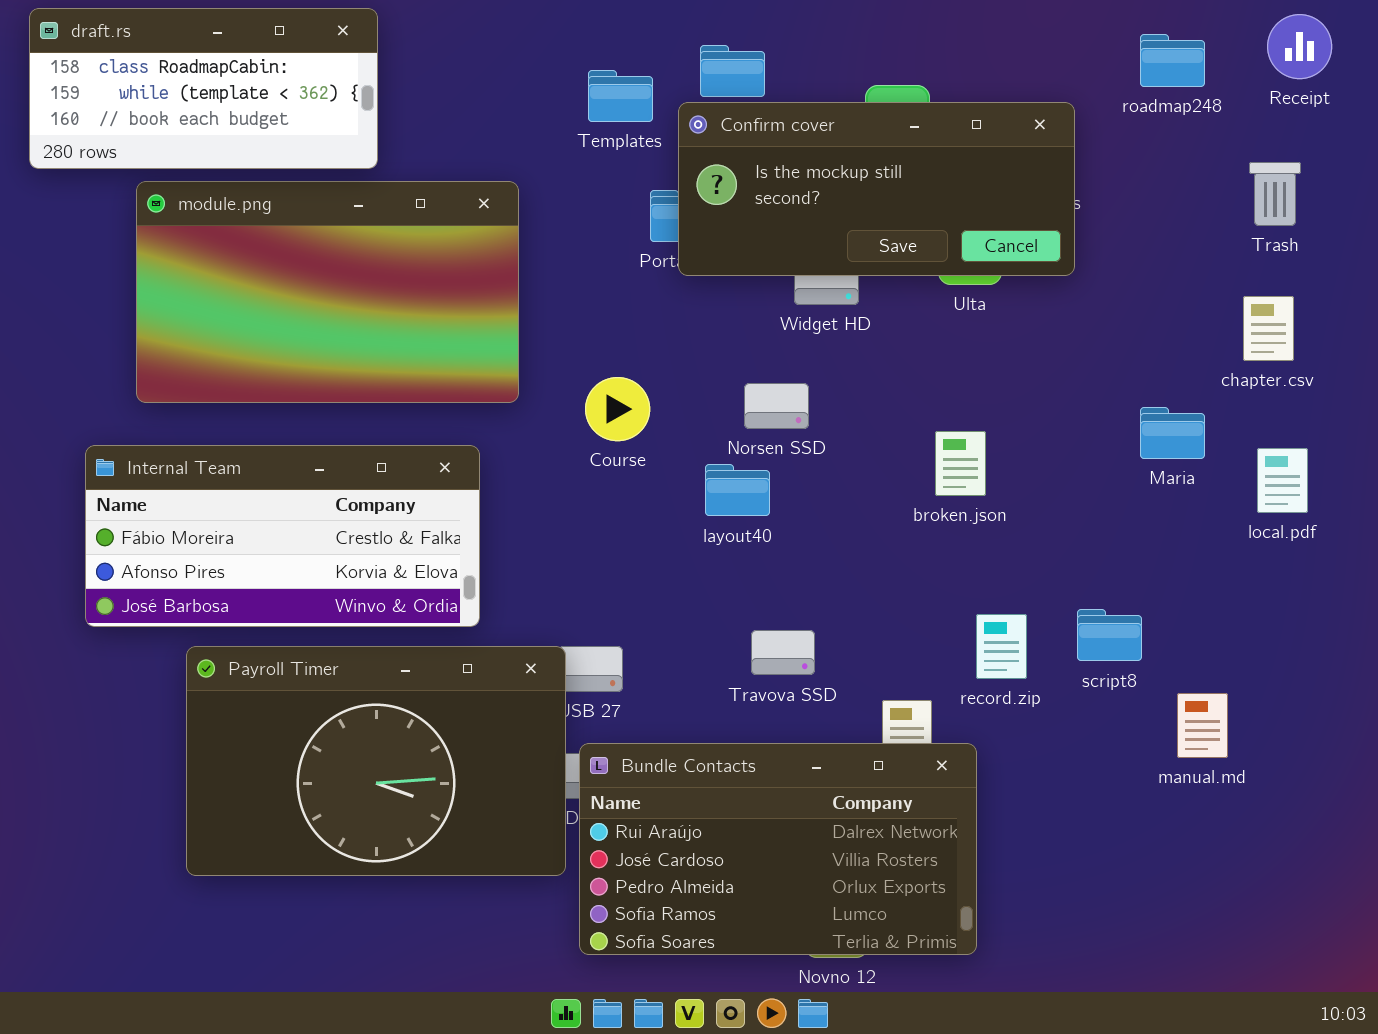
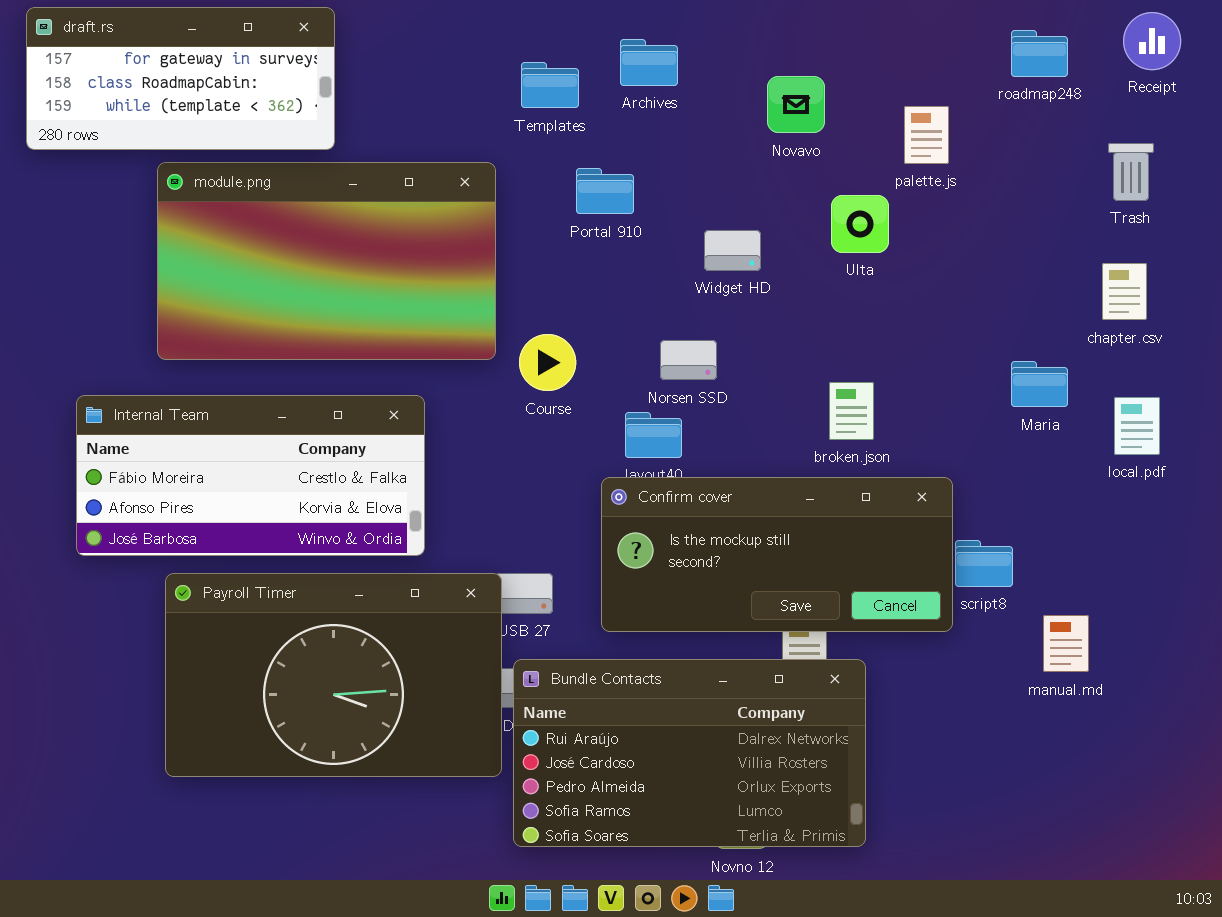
draft.rs: [29,8,378,169] -> [26,7,335,150], scrolled up 1 row
Confirm cover: [678,102,1075,276] -> [601,477,953,632], moved
module.png: [136,181,519,403] -> [157,162,496,360], moved

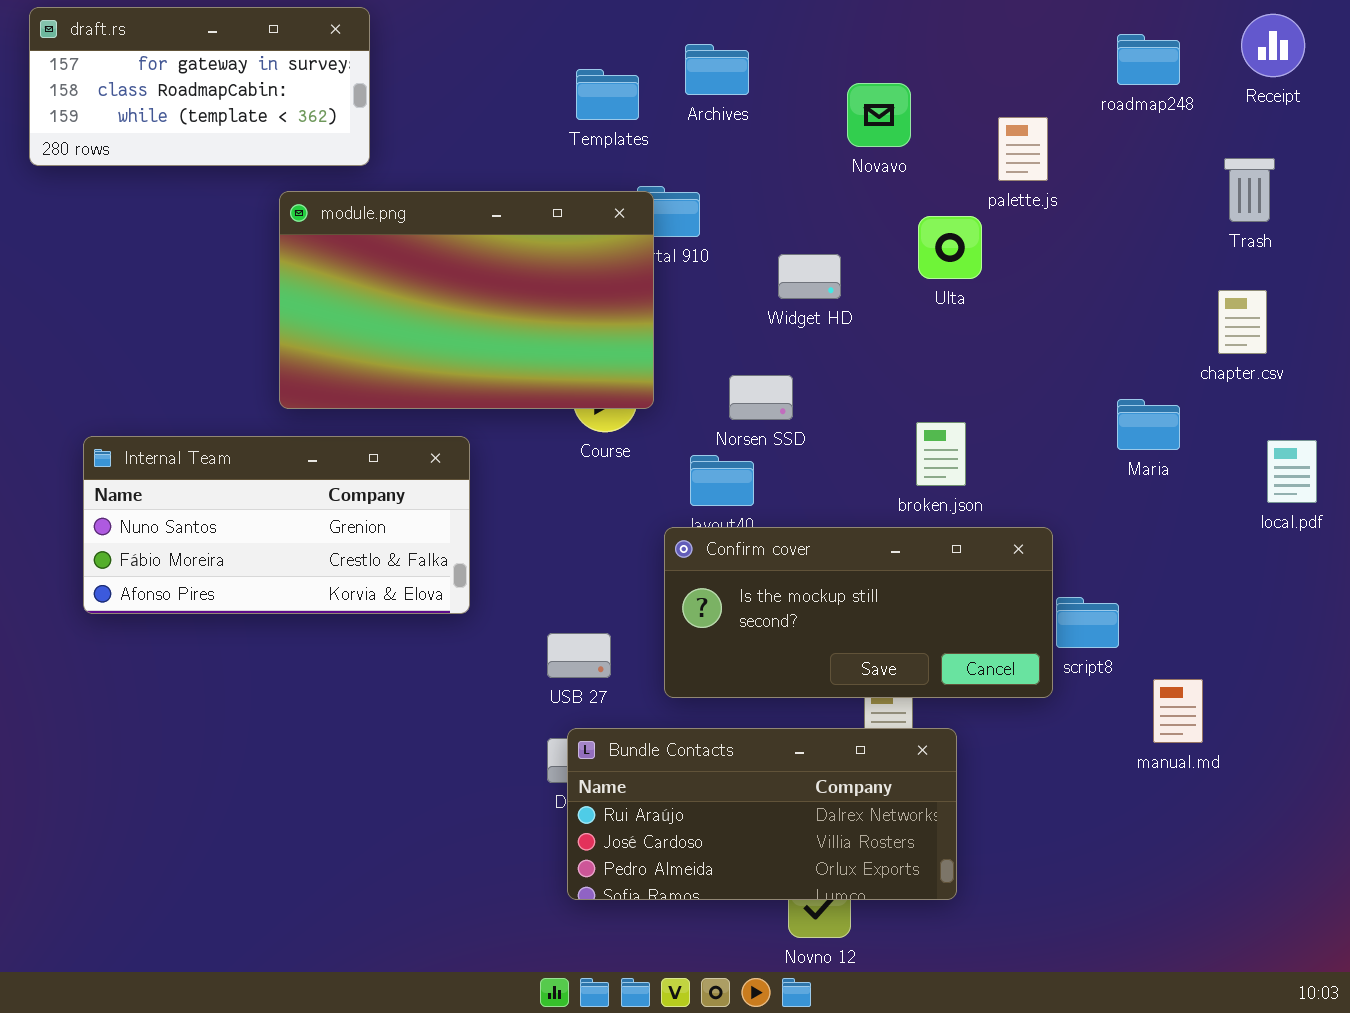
module.png: [157,162,496,360] -> [279,191,654,409], moved
Internal Team: [76,395,425,556] -> [83,436,470,614], scrolled up 1 row
local.pdf: [1114,397,1160,455] -> [1267,440,1317,503], moved
Payroll Timer: [165,573,502,777] -> none, closed
Bundle Contacts: [513,659,866,847] -> [567,728,957,900], resized

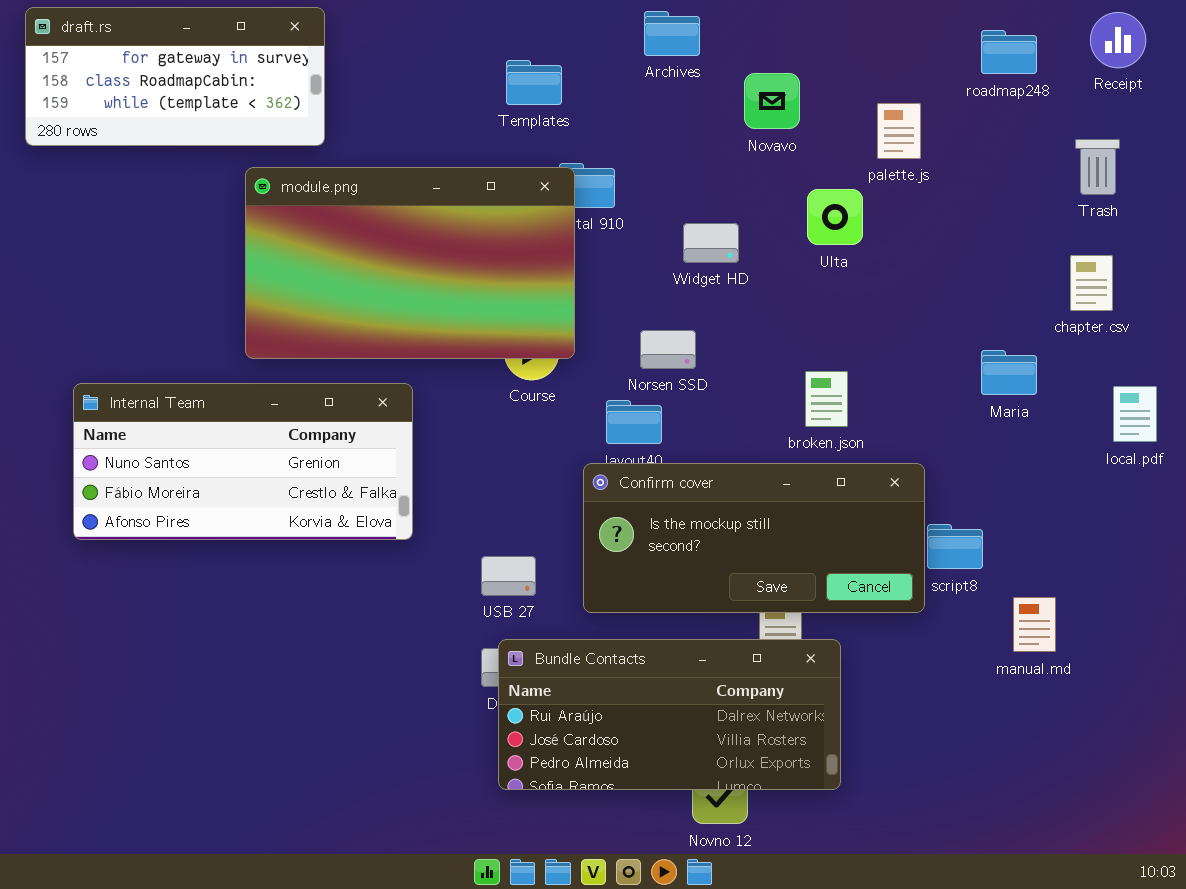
Archives: [685,44,749,95] -> [644,11,700,56], moved

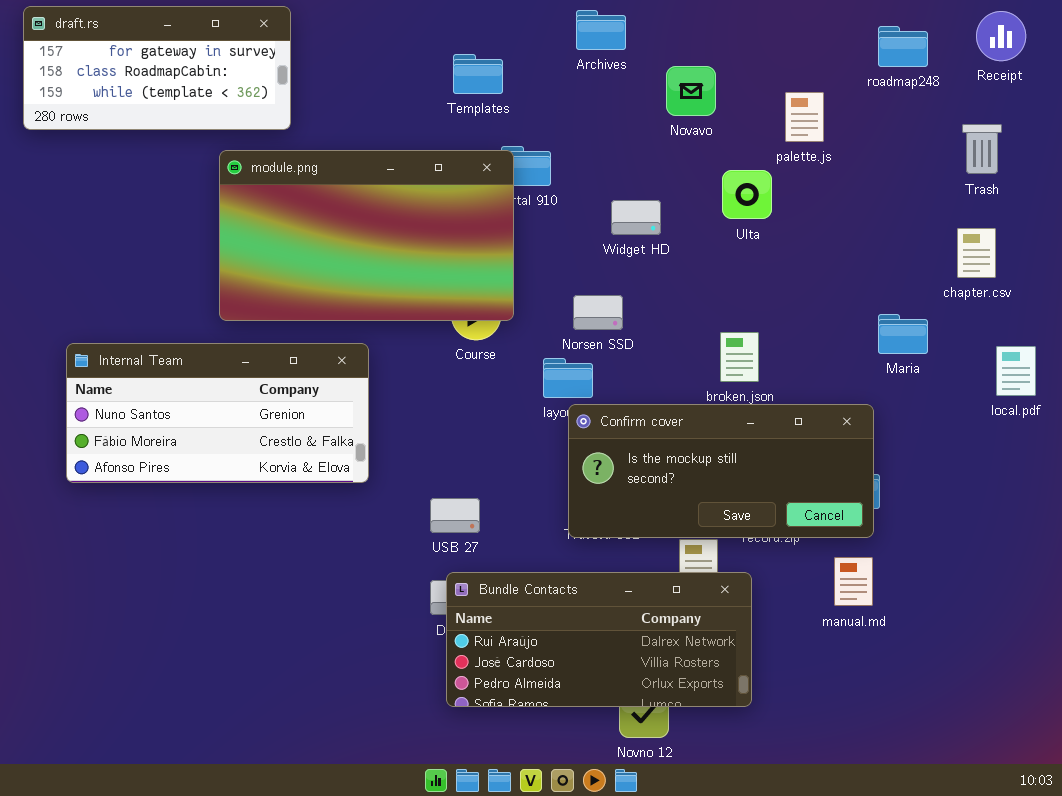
Confirm cover: [583,463,925,613] -> [568,404,874,538], moved
manual.md: [1013,597,1056,652] -> [834,557,873,606], moved

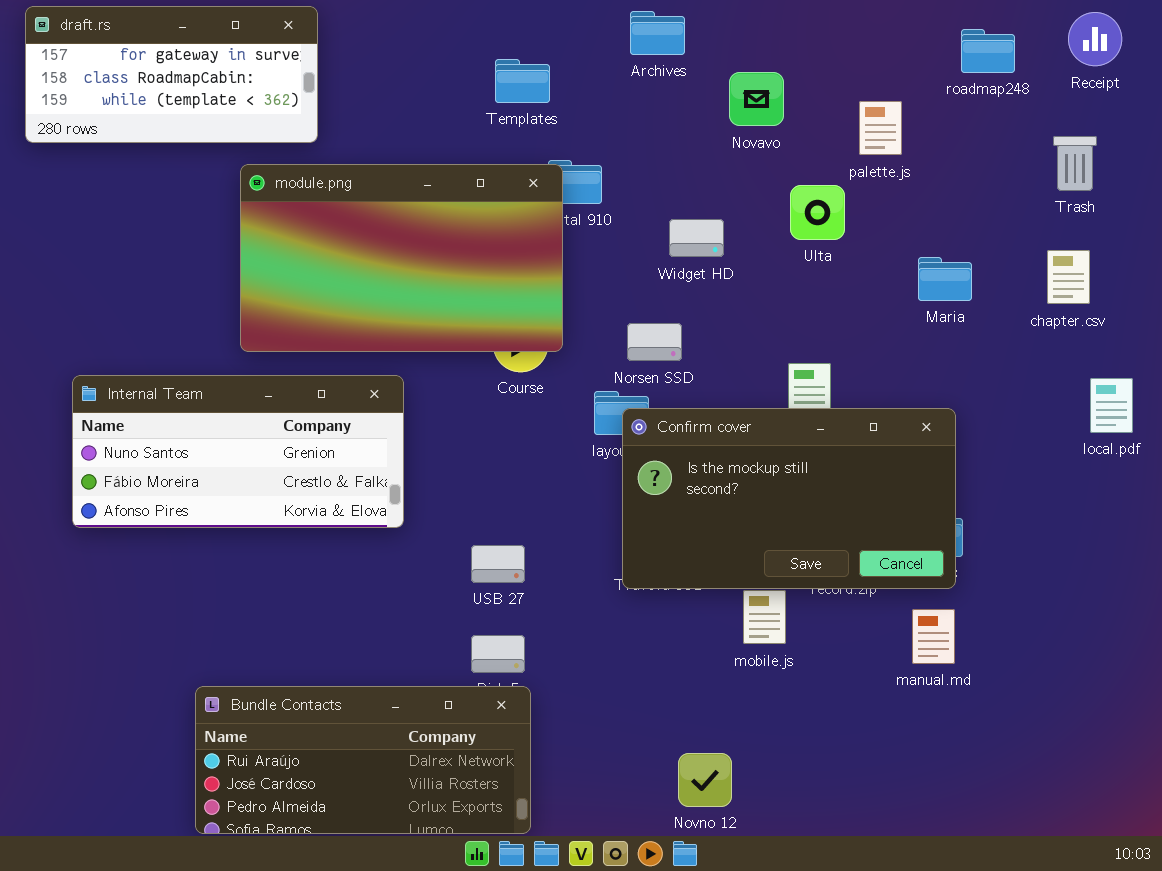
Maria: [878,314,928,354] -> [918,257,972,301], moved
Confirm cover: [568,404,874,538] -> [622,408,956,589], resized
Bundle Contacts: [446,572,752,707] -> [195,686,531,834], moved

